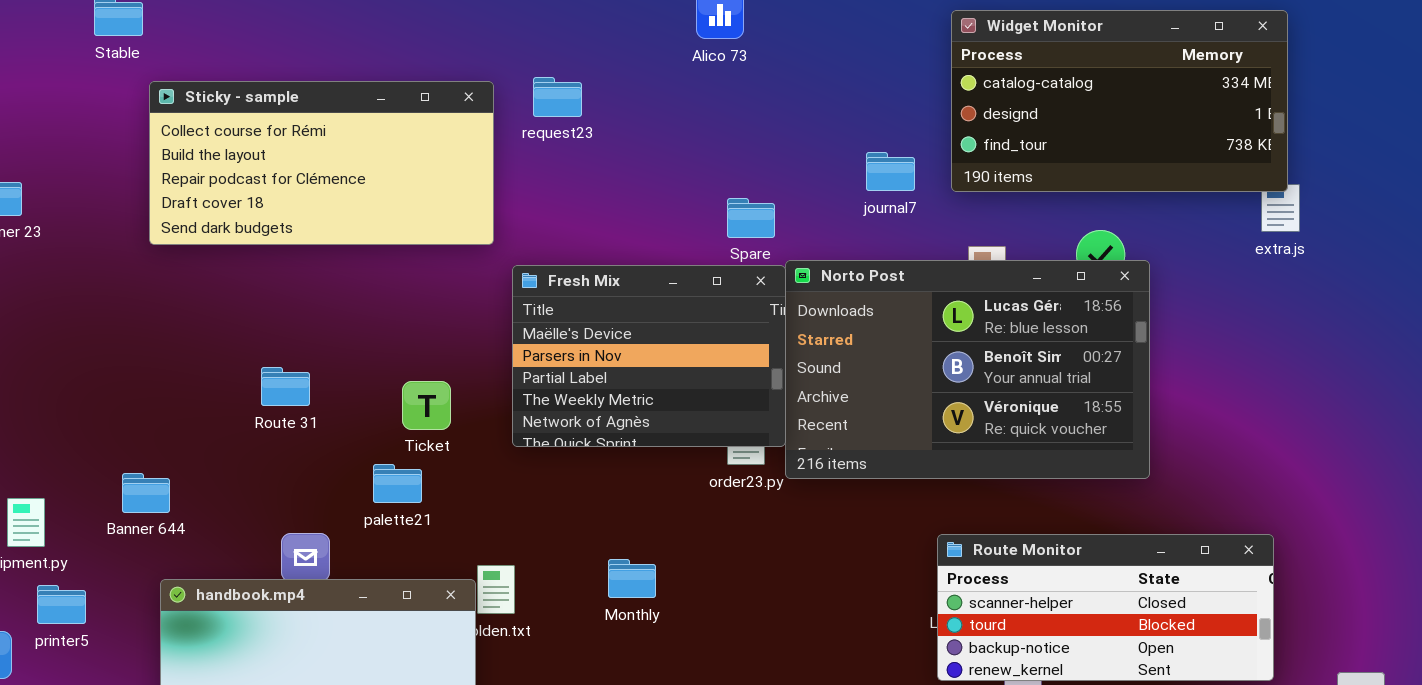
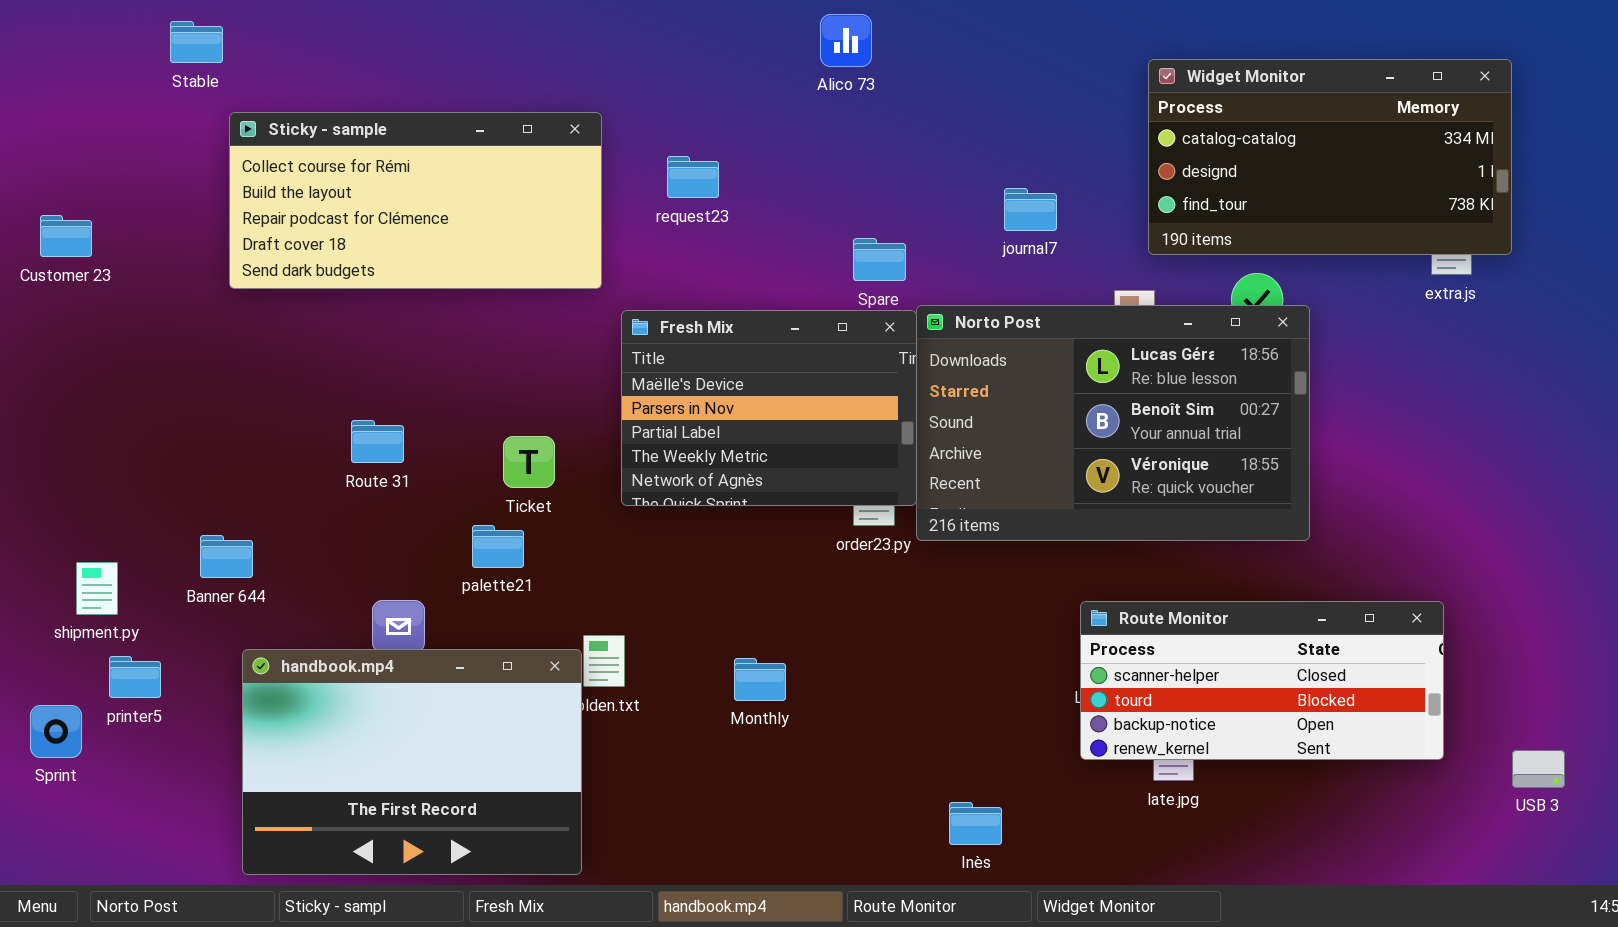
Widget Monitor: [951,10,1288,192] -> [1148,59,1512,255], moved
request23: [533,77,582,117] -> [667,156,719,198], moved
Monthly: [608,559,656,598] -> [734,658,786,701], moved

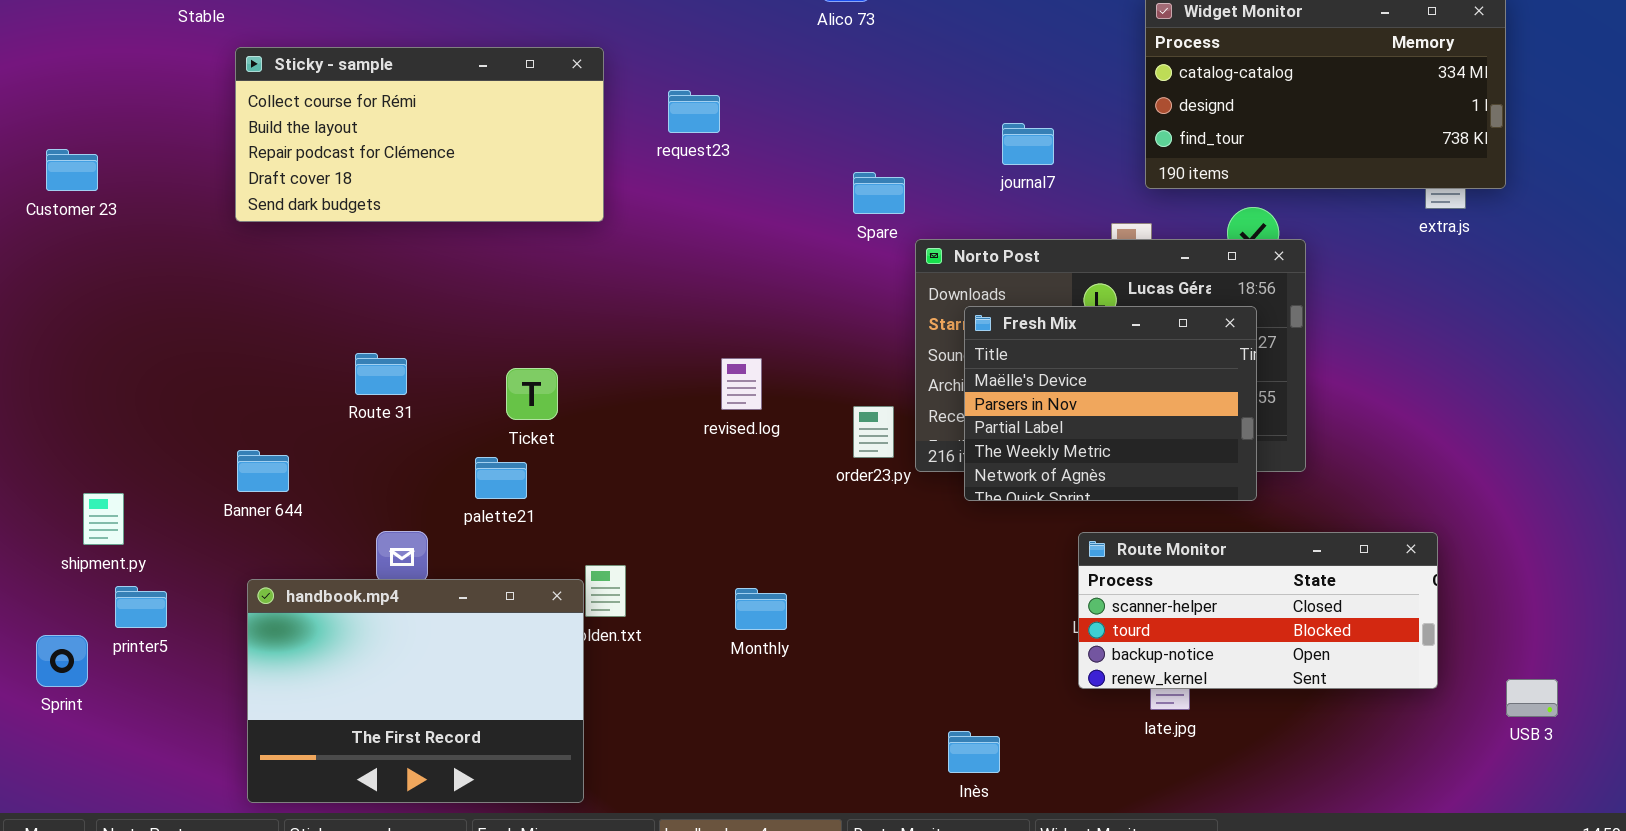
Fresh Mix: [621,310,917,506] -> [964,306,1257,501], moved
Banner 644: [200,535,253,578] -> [237,450,289,492], moved

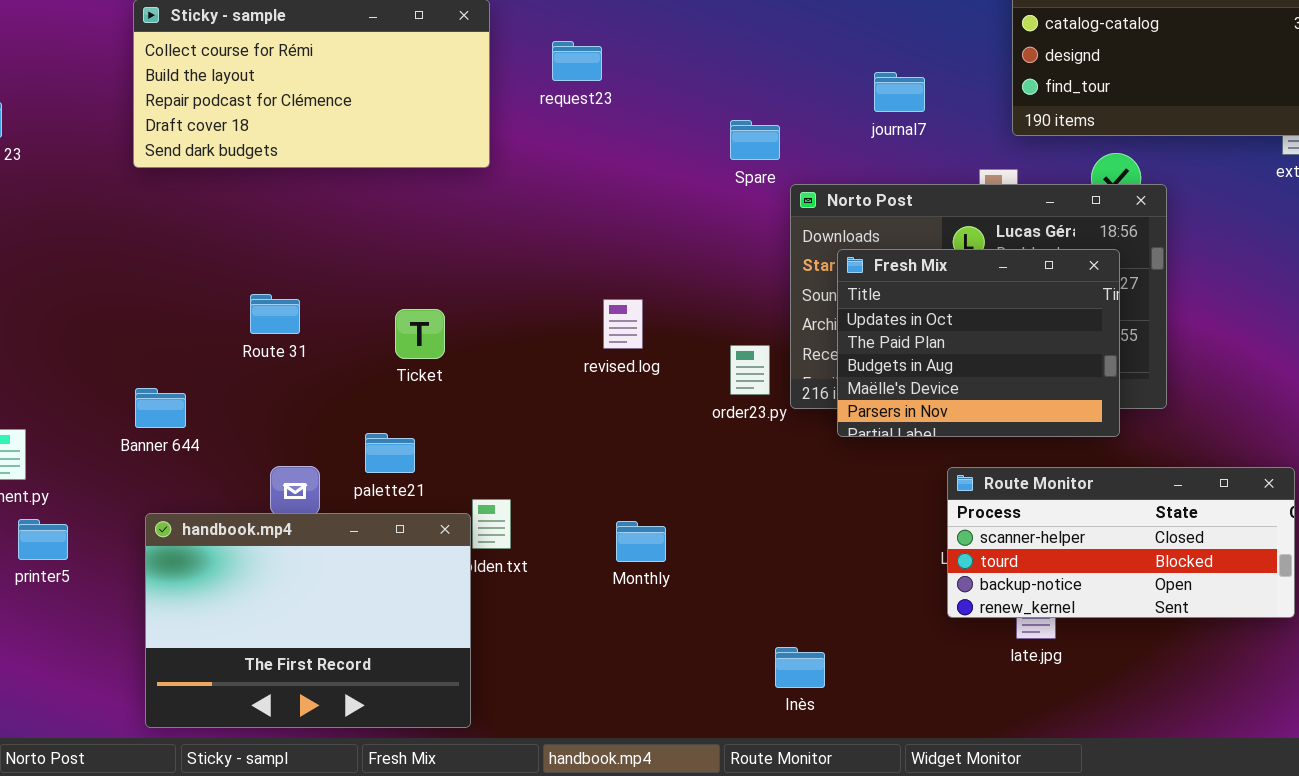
Fresh Mix: [964,306,1257,501] -> [837,249,1120,437], scrolled up 3 rows
palette21: [475,457,527,499] -> [365,433,415,473], moved
Inès: [948,731,1000,773] -> [775,647,825,688], moved

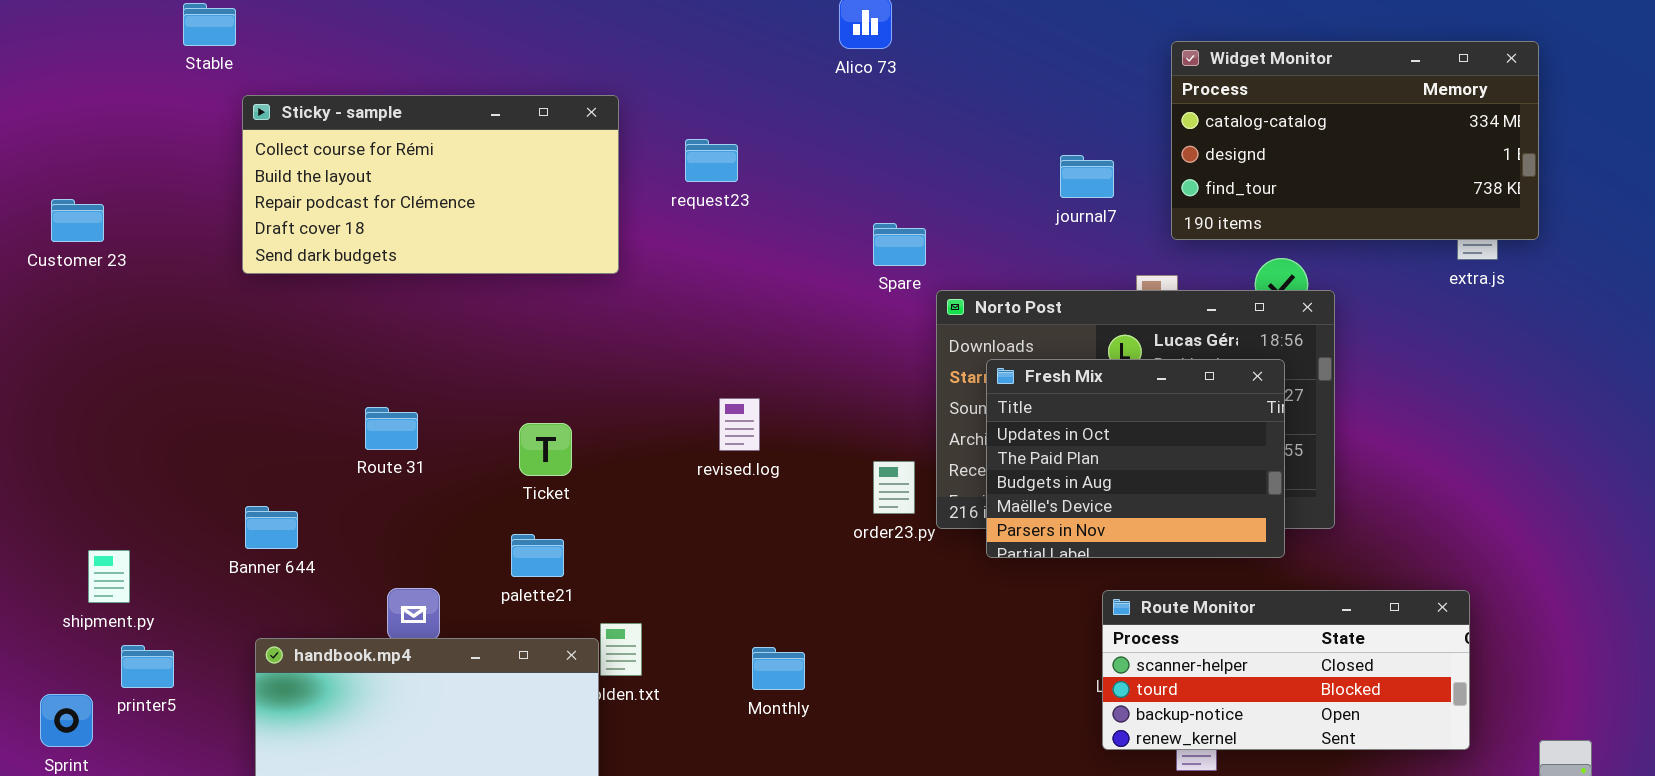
journal7: [874,72,925,112] -> [1060,155,1114,198], moved
revised.log: [603,299,643,349] -> [719,398,760,451], moved
palette21: [365,433,415,473] -> [511,534,564,577], moved

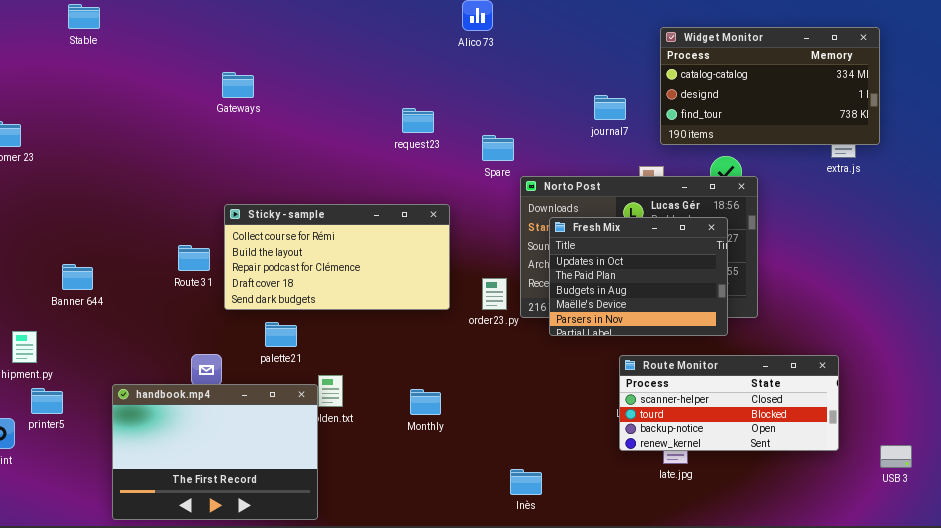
Sticky - sample: [242,95,619,274] -> [224,204,450,310], moved
request23: [685,139,738,182] -> [402,108,434,133], moved
Banner 644: [245,506,298,549] -> [62,264,93,290], moved

